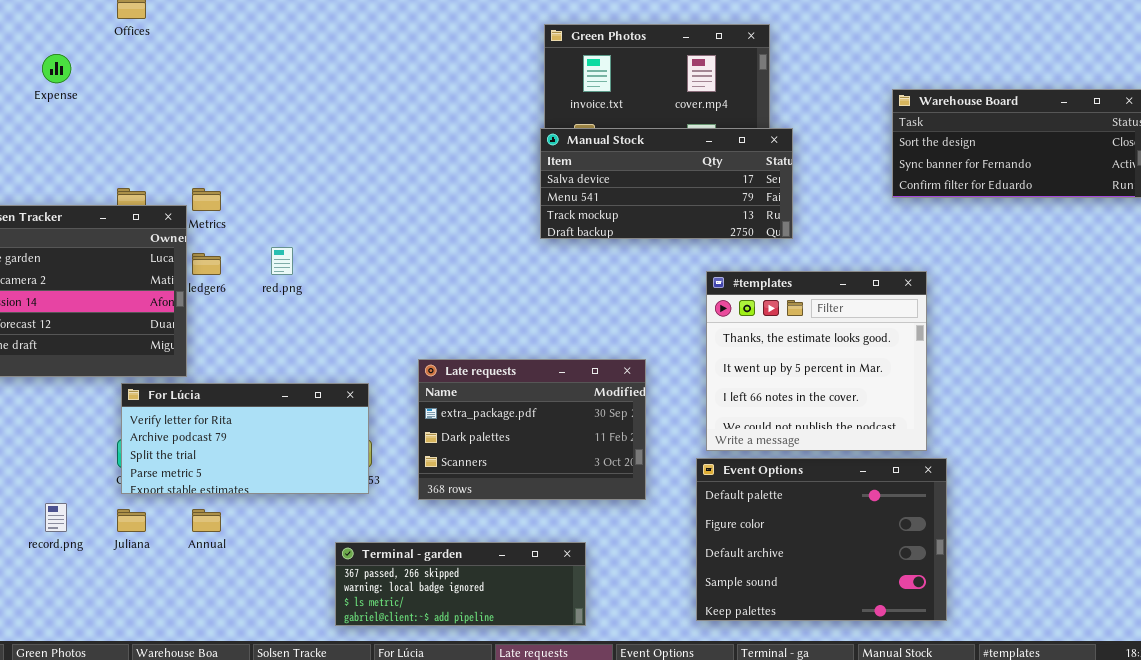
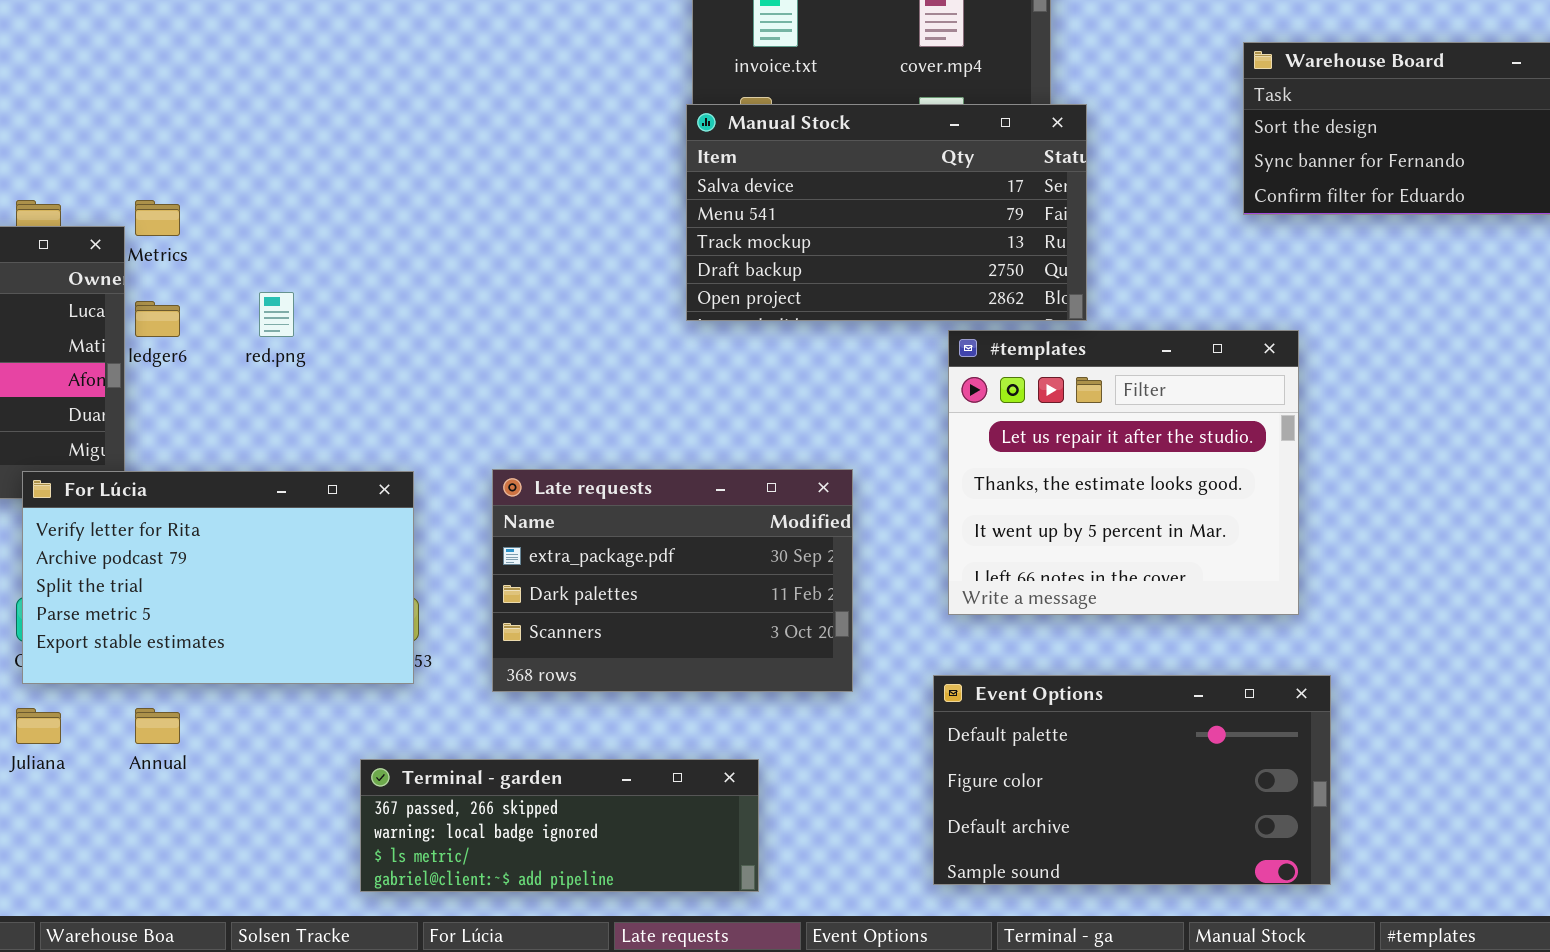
Manual Stock: [540,128,793,239] -> [686,104,1087,321], resized
#templates: [706,271,927,451] -> [948,330,1299,615], scrolled up 1 row
For Lúcia: [121,383,369,494] -> [22,471,414,684], resized
Event Options: [696,458,947,621] -> [933,675,1331,885], resized

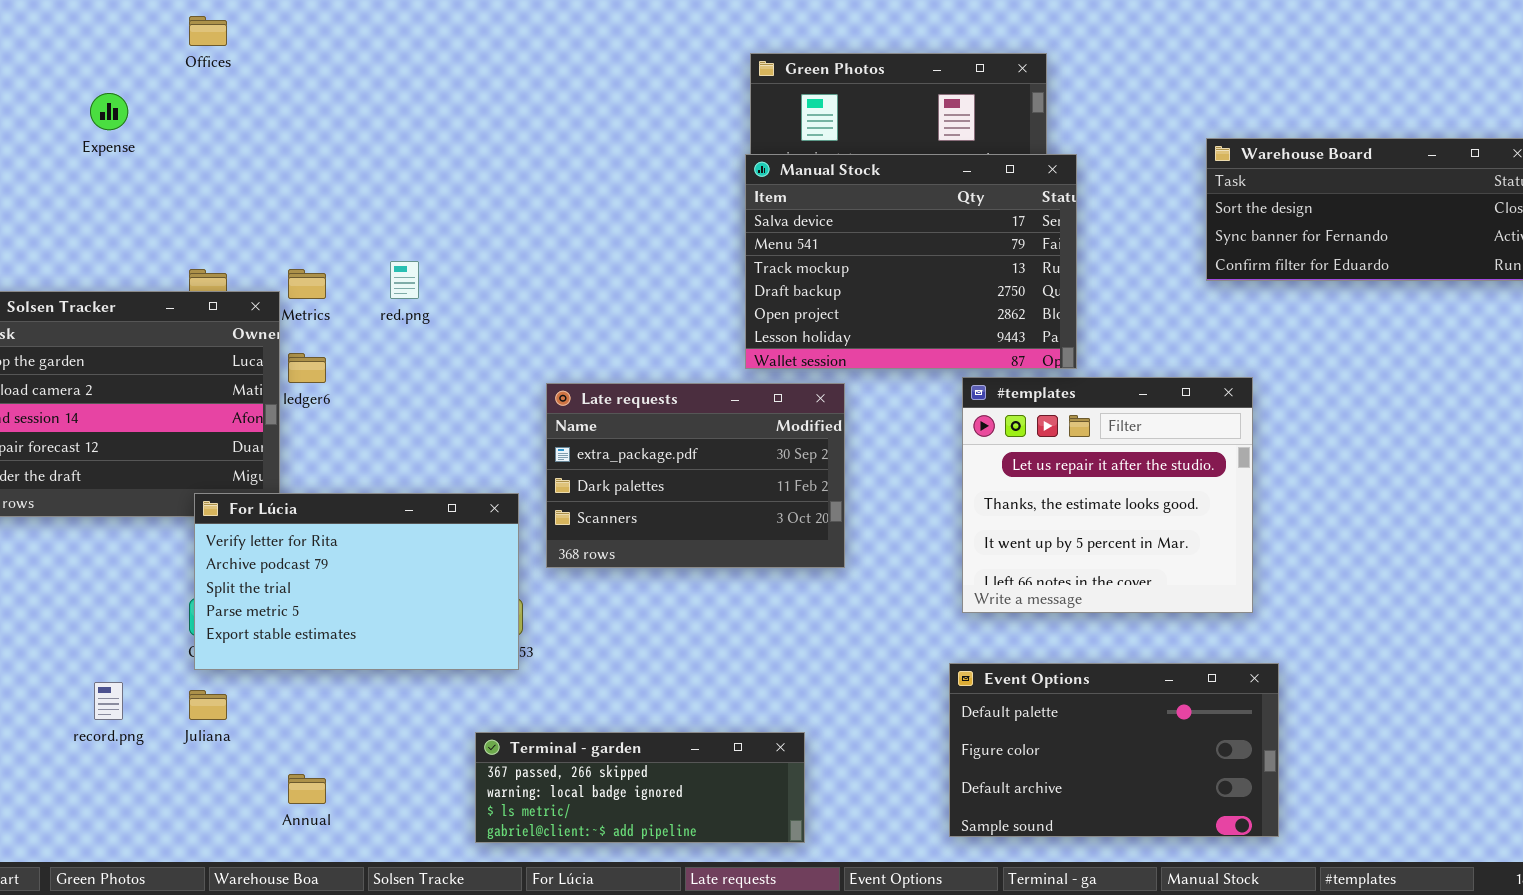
Manual Stock: [686,104,1087,321] -> [745,154,1077,369], resized
red.png: [259,292,294,337] -> [390,261,419,299], moved
Late requests: [492,469,853,692] -> [546,383,845,568], moved
Annual: [135,708,180,744] -> [288,774,326,804], moved

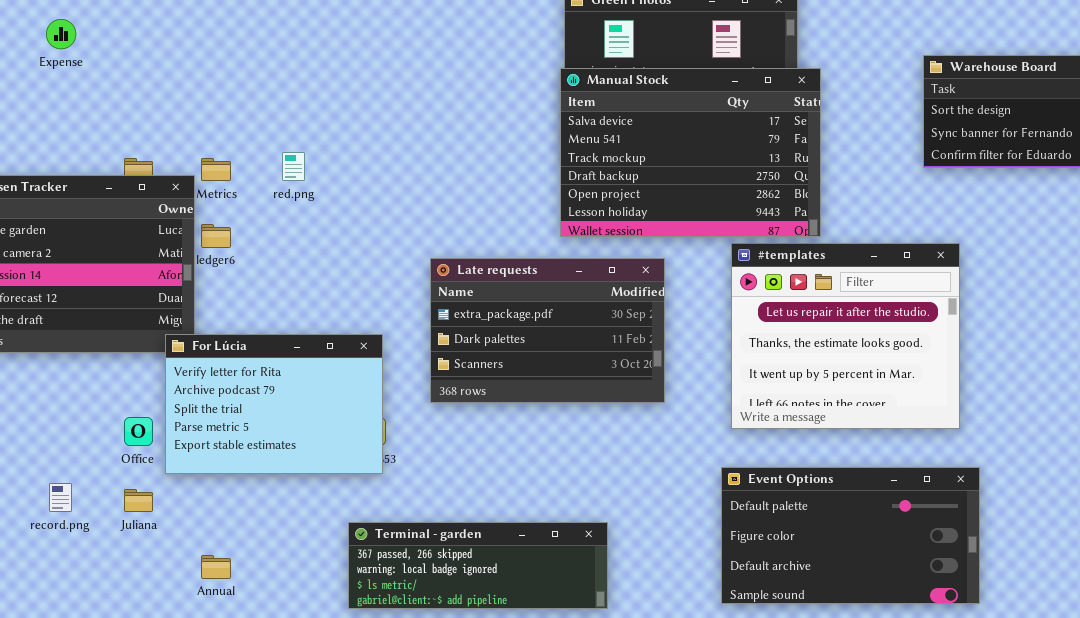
Late requests: [546,383,845,568] -> [430,258,665,403], moved
For Lúcia: [194,493,519,670] -> [165,334,383,474], resized

